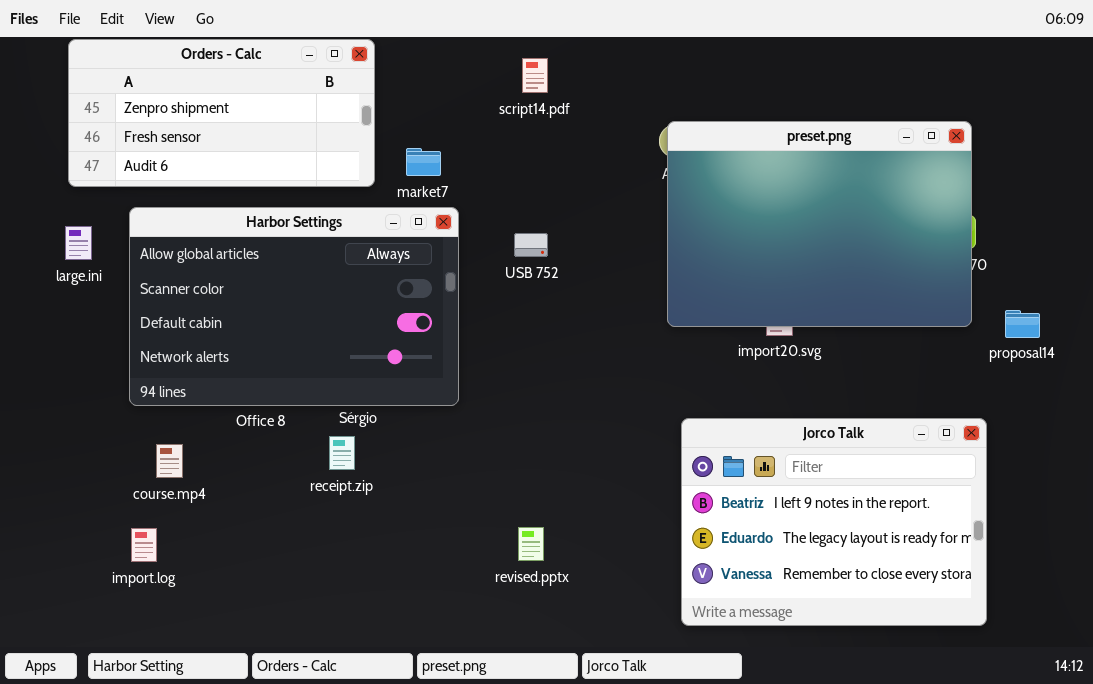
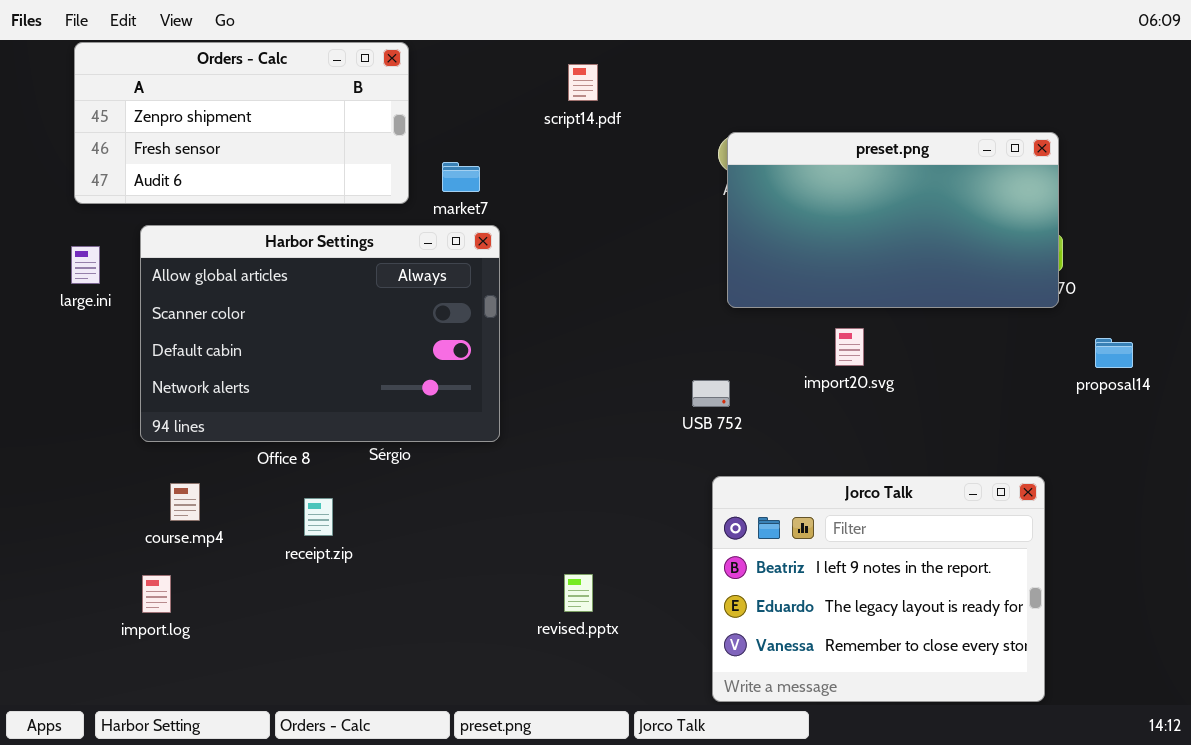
preset.png: [667,121,972,327] -> [727,132,1059,308], resized
USB 752: [514,233,548,257] -> [692,380,730,407], moved
Jorco Talk: [681,418,987,626] -> [712,476,1045,702], moved
receipt.zip: [329,436,355,470] -> [304,498,333,536], moved

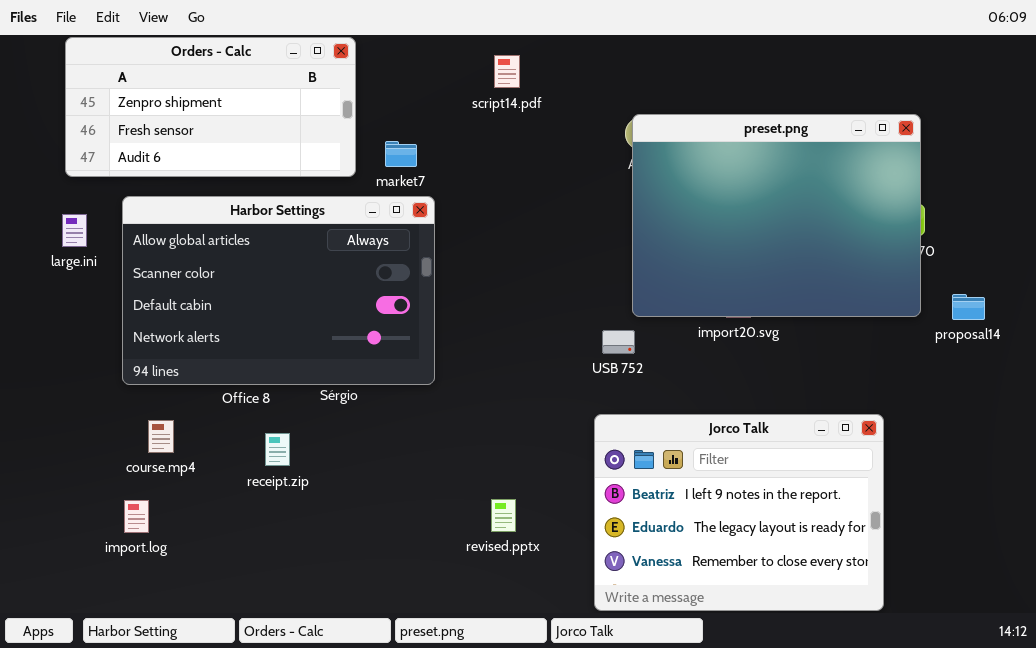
preset.png: [727,132,1059,308] -> [632,114,921,317], resized
Jorco Talk: [712,476,1045,702] -> [594,414,884,611], moved

